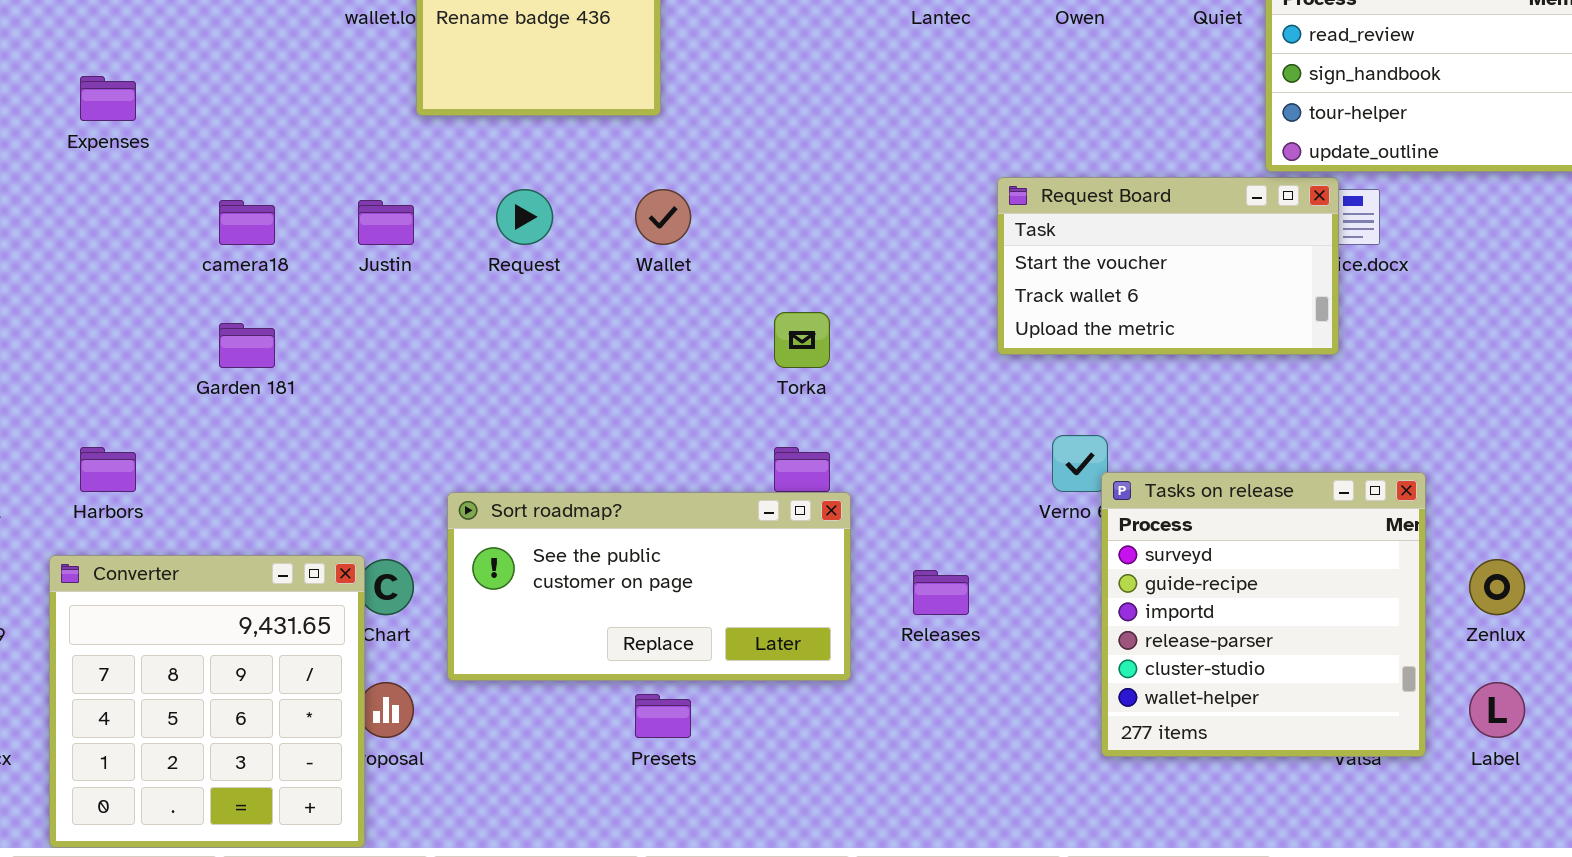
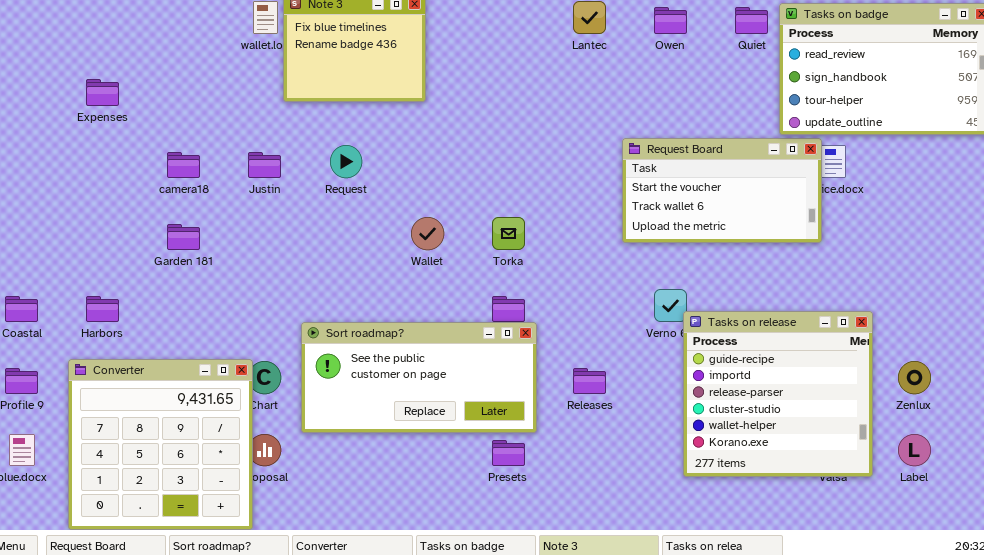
Wallet: [635,189,691,245] -> [411,217,444,250], moved
Tasks on release: [1101,472,1426,757] -> [683,311,873,477], scrolled down 1 row
Presets: [635,694,691,738] -> [492,440,525,466], moved

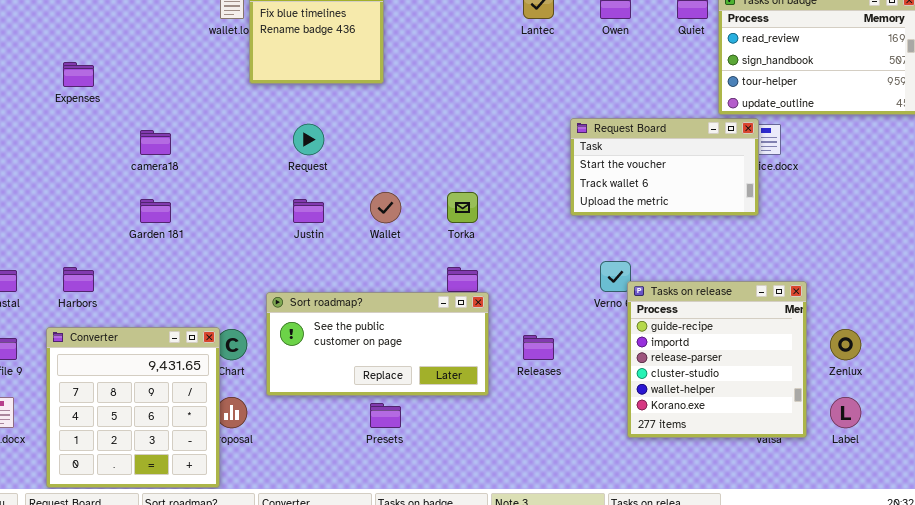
Justin: [248,152,281,178] -> [293,199,324,223], moved
Presets: [492,440,525,466] -> [370,403,401,428], moved

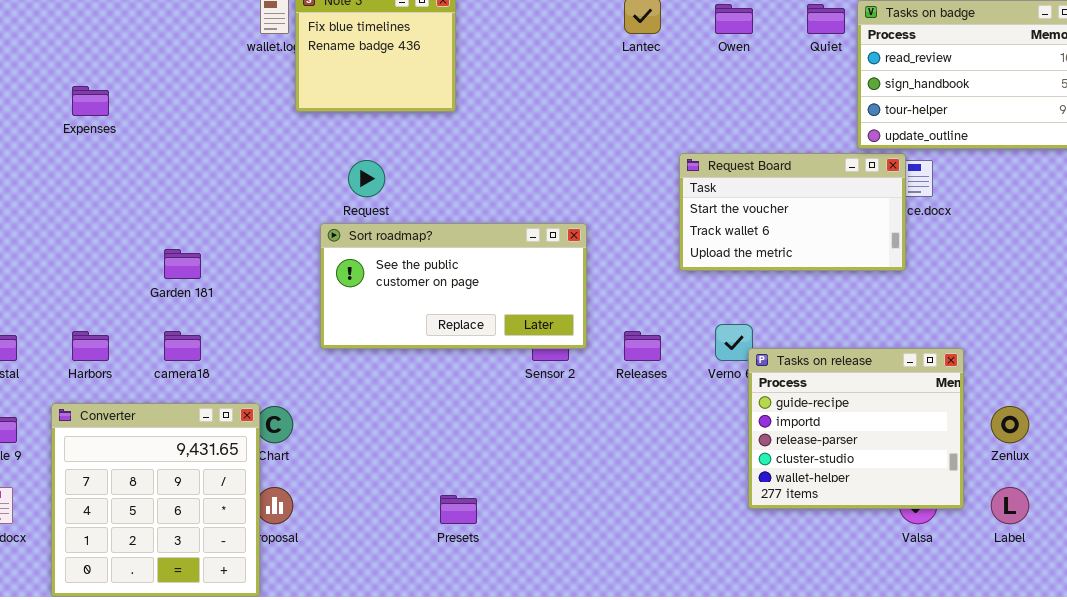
camera18: [140,130,171,155] -> [164,331,201,361], moved
Tasks on release: [627,281,807,438] -> [748,348,964,509], resized
Sort roadmap?: [266,292,489,396] -> [320,223,587,349], moved
Releases: [523,335,554,360] -> [624,331,661,361], moved

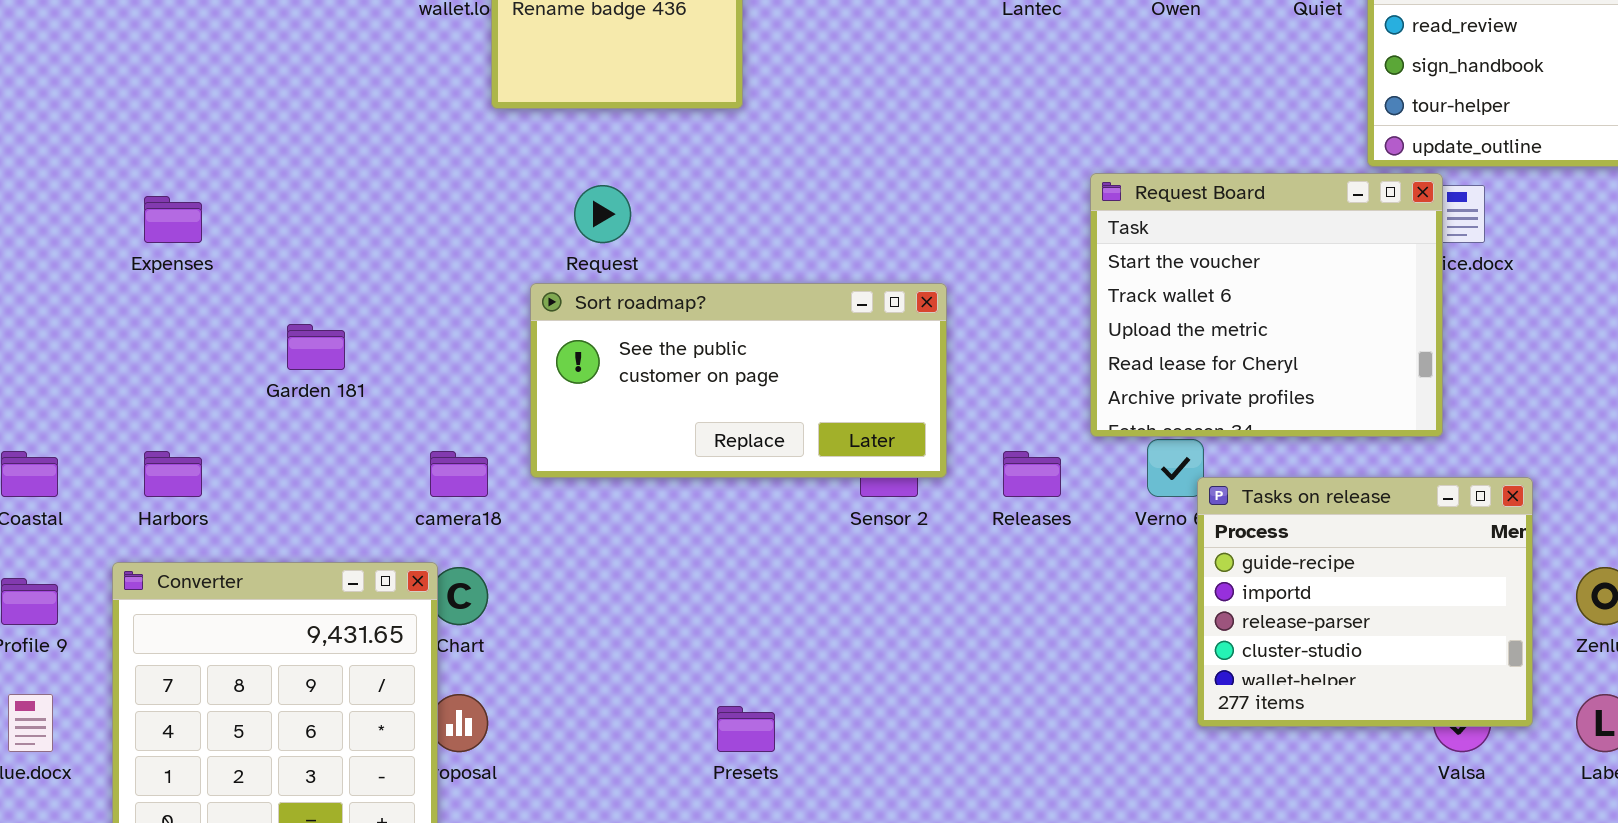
Expenses: [72,86,109,116] -> [144,196,202,243], moved
Request Board: [679,153,906,271] -> [1090,173,1443,437], resized
camera18: [164,331,201,361] -> [430,451,488,497], moved

